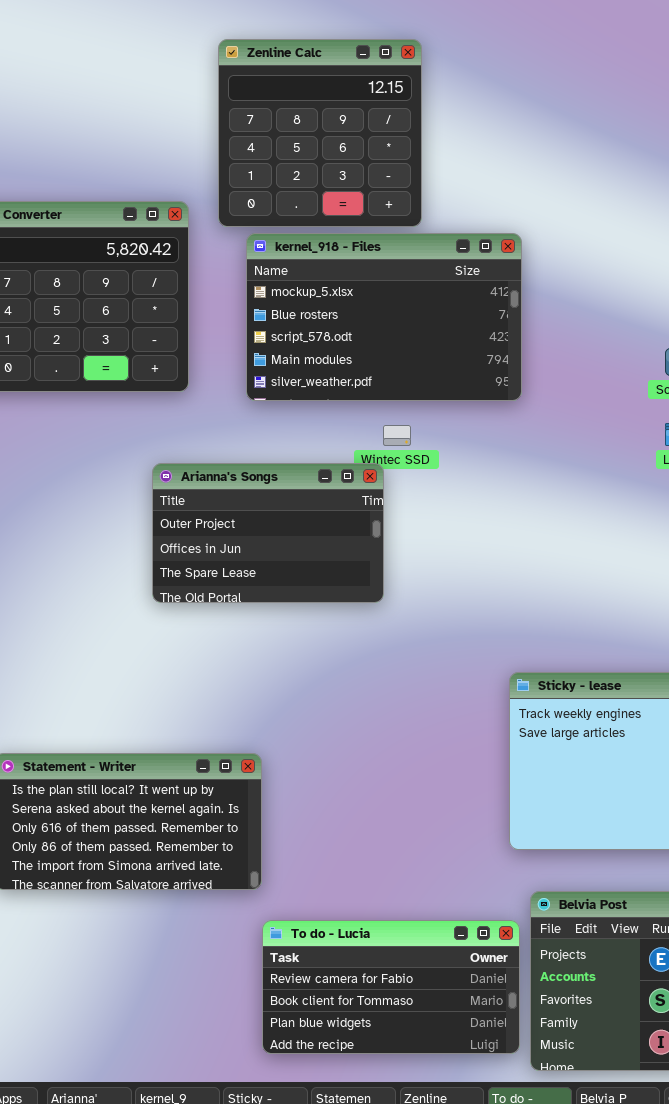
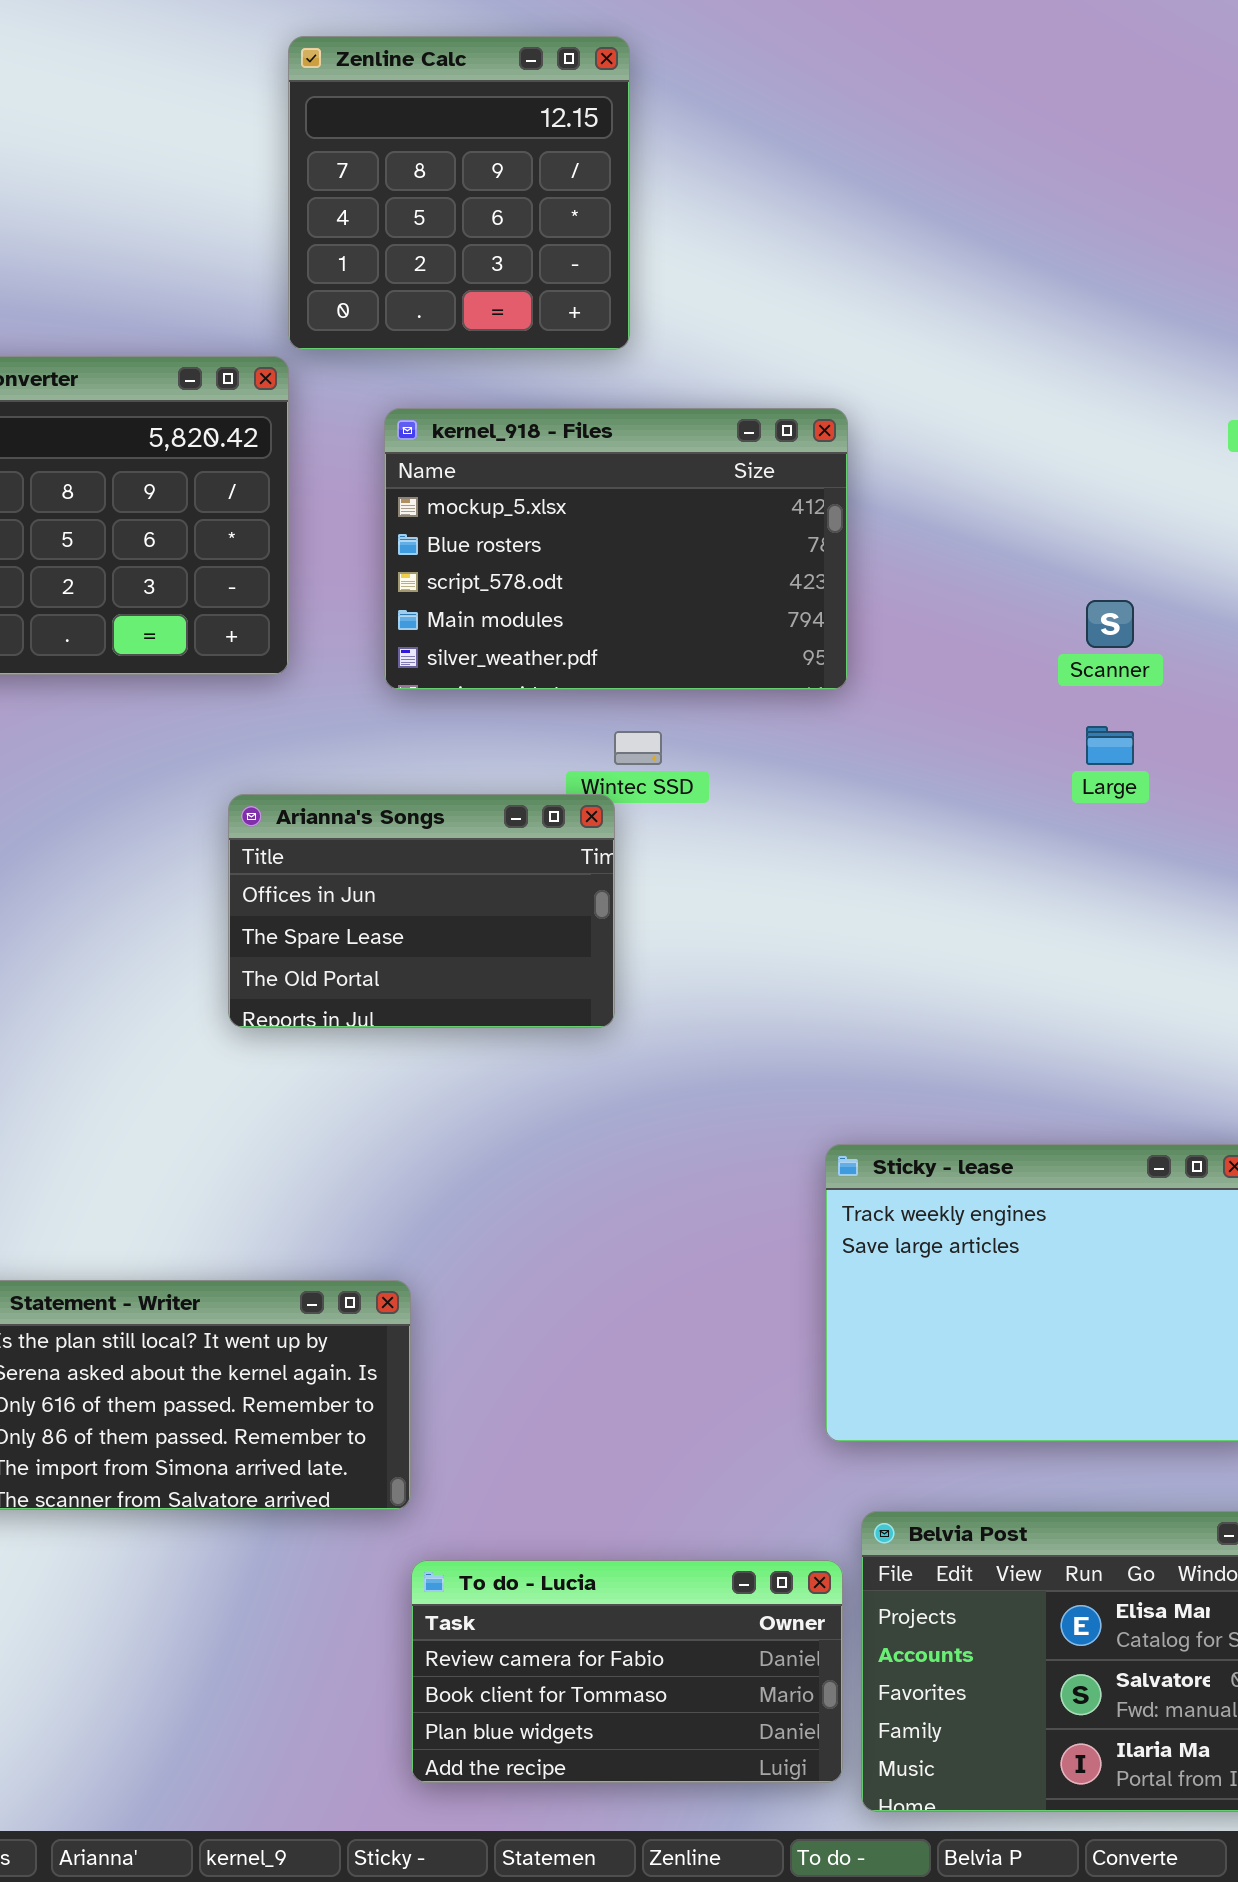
Zenline Calc: [218,39,422,227] -> [288,36,630,350], moved
Arianna's Songs: [152,463,384,603] -> [228,794,615,1028], scrolled down 1 row

